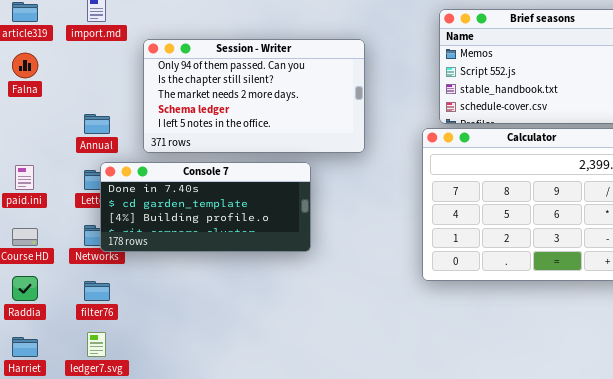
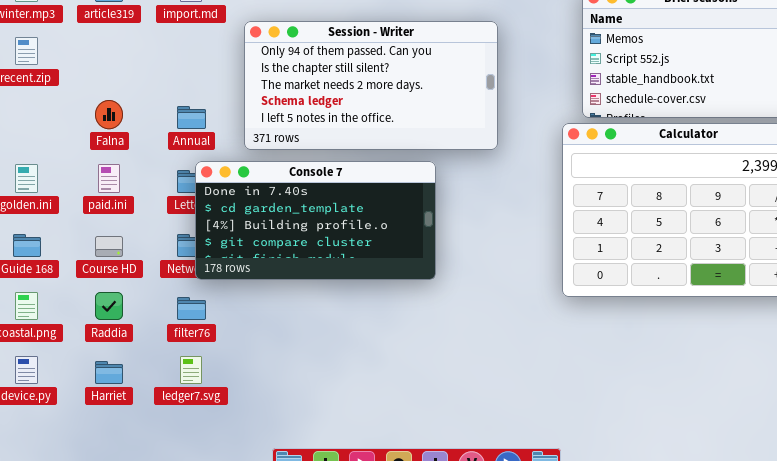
Falna: [12,53,38,78] -> [95,100,123,129], moved
Console 7: [100,162,311,252] -> [195,161,436,280], resized

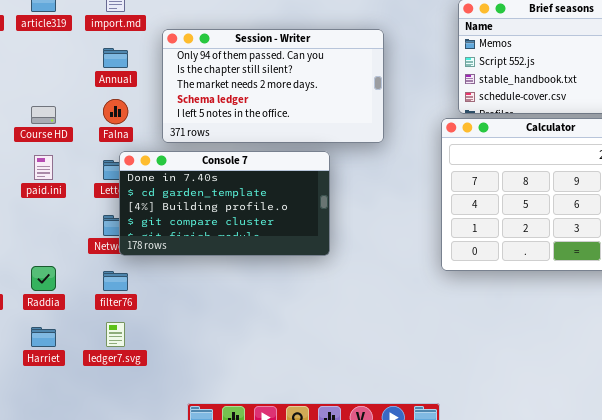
Falna: [95,100,123,129] -> [103,99,128,124], moved
Annual: [177,106,206,129] -> [103,48,128,68], moved
Course HD: [95,236,123,257] -> [31,106,56,124], moved

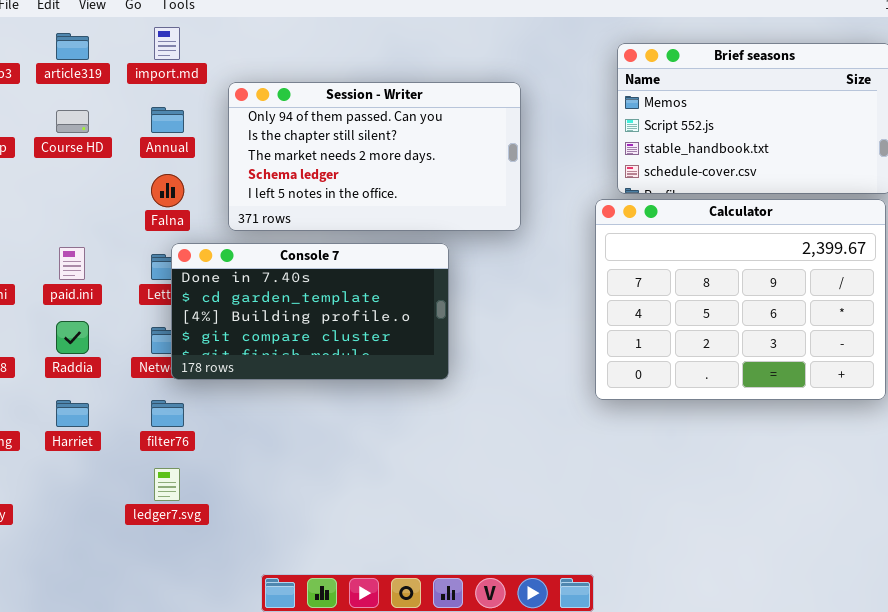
Course HD: [31,106,56,124] -> [56,110,89,133], moved
Raddia: [31,266,56,291] -> [56,321,89,354], moved
Harriet: [31,327,56,347] -> [56,400,89,427], moved

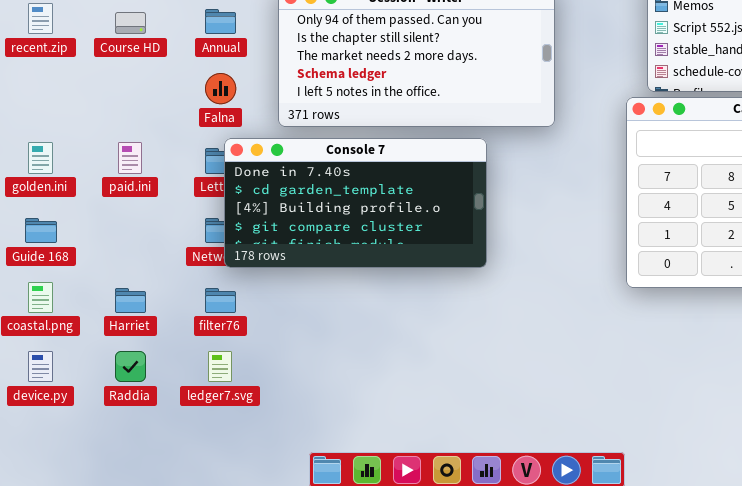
Raddia: [56,321,89,354] -> [115,351,146,382], moved

